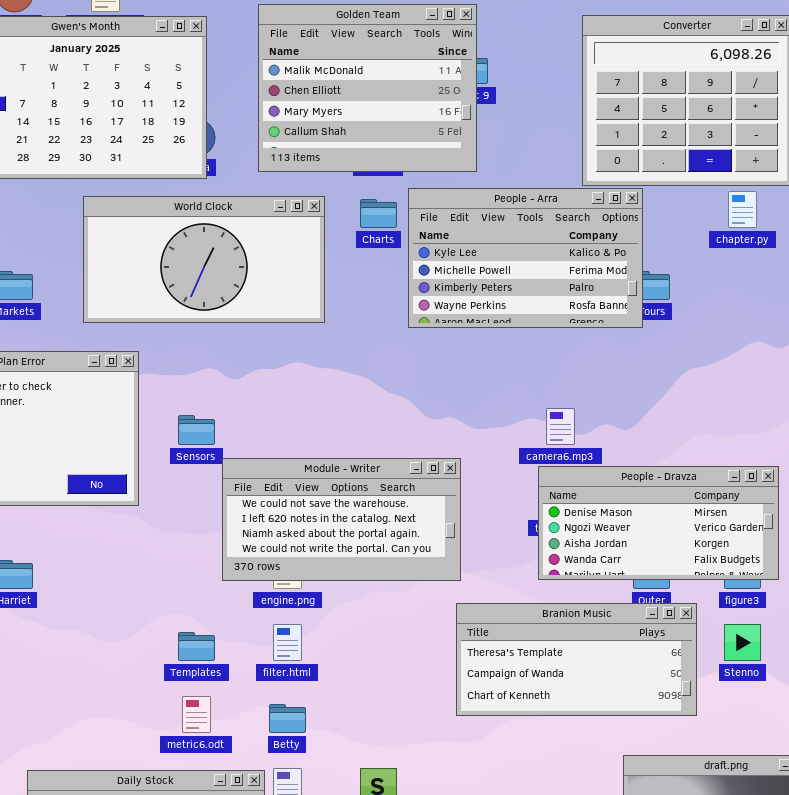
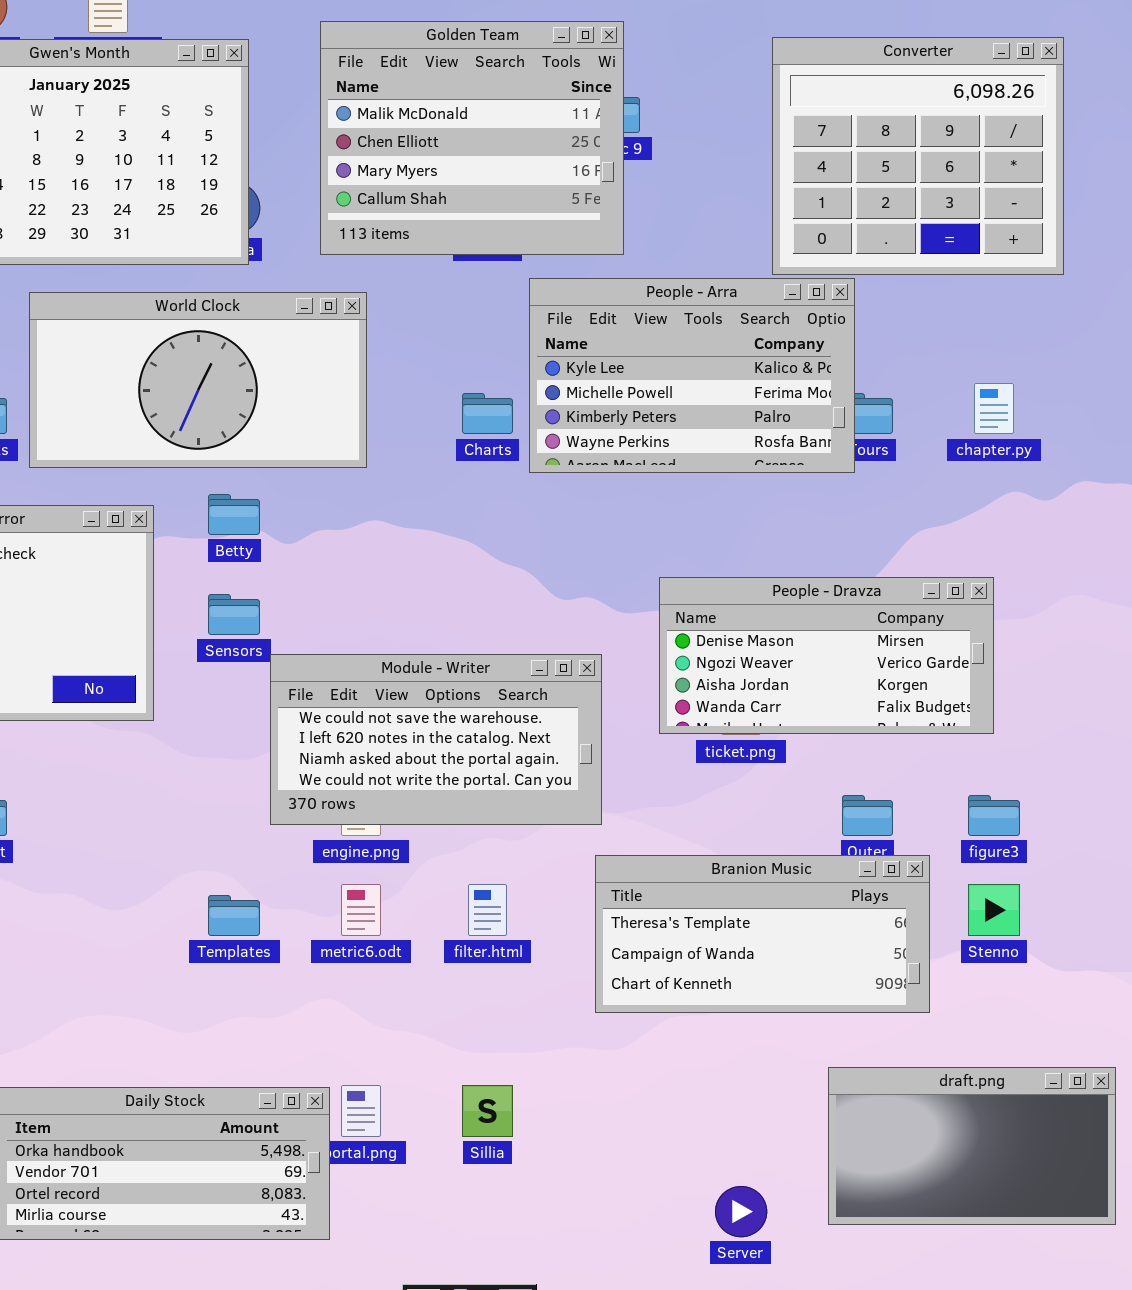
chapter.py: [728,191,757,228] -> [974,383,1014,434], moved
World Clock: [83,196,325,323] -> [29,292,367,468], moved
Charts: [360,199,397,228] -> [462,393,513,434], moved
People - Dravza: [538,466,779,580] -> [659,577,994,734], moved
filter.html: [273,624,302,661] -> [468,884,507,936], moved
metric6.odt: [182,696,211,733] -> [341,884,381,936], moved
Betty: [269,704,306,733] -> [208,494,260,535], moved

